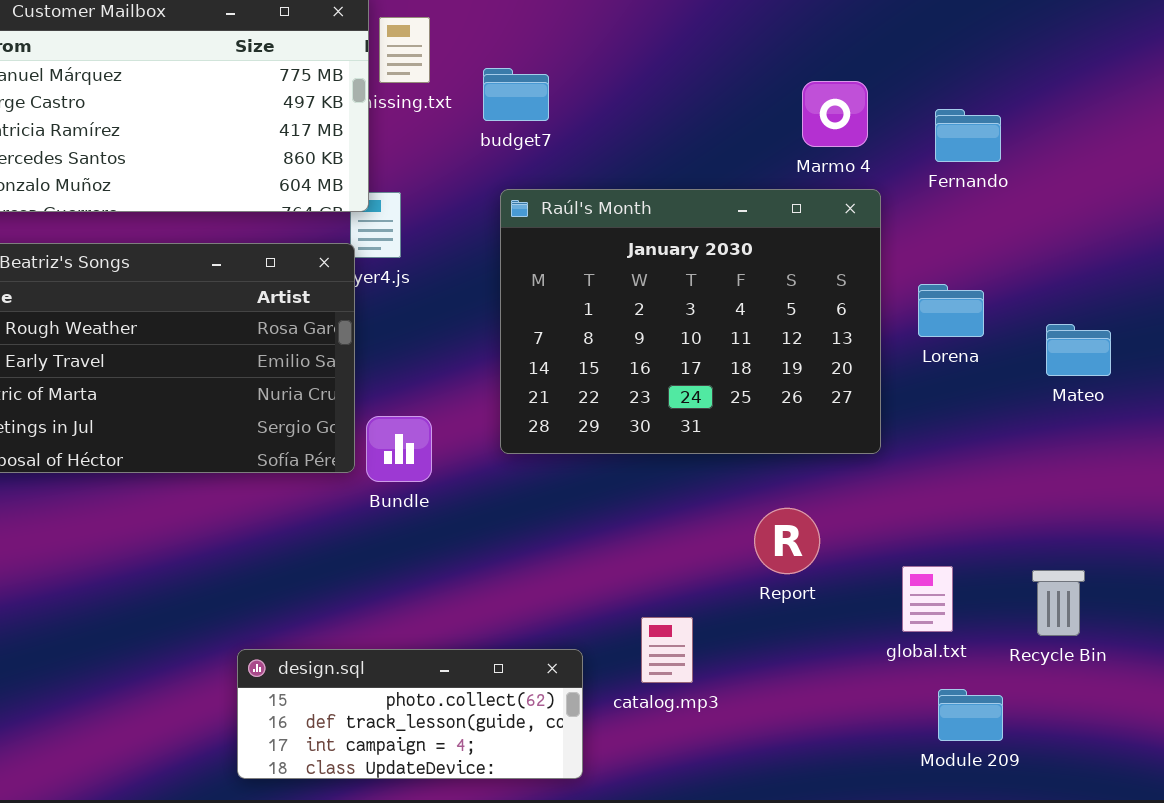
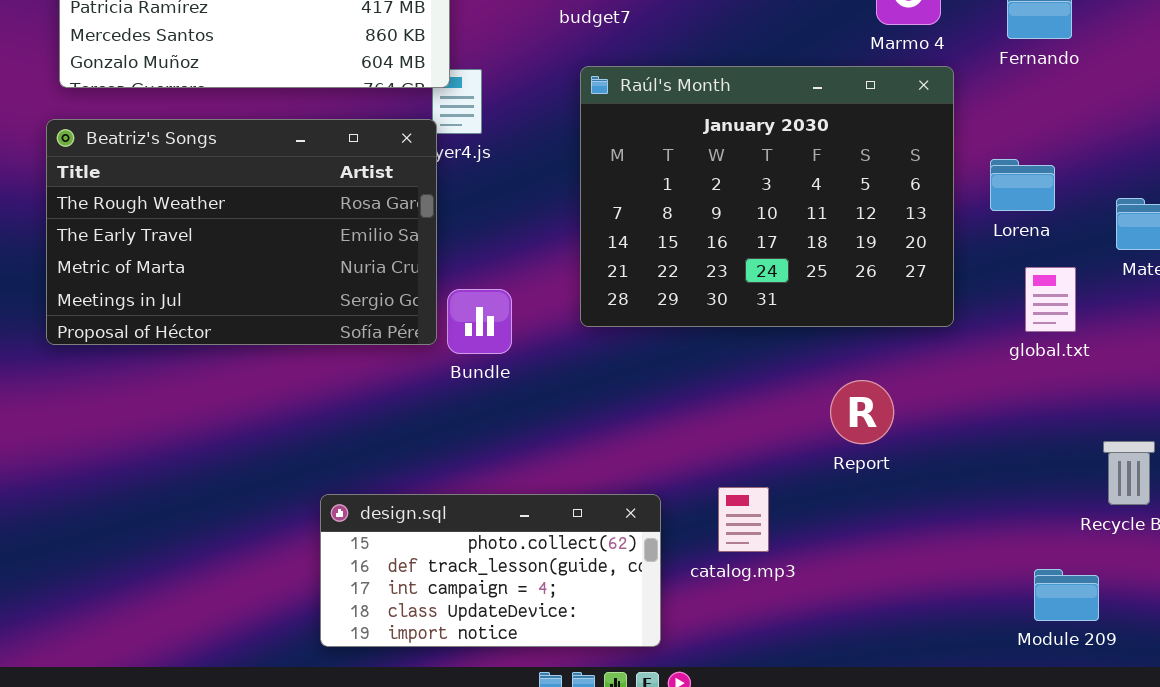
global.txt: [902,566,953,632] -> [1025,267,1076,332], moved
design.sql: [237,649,583,779] -> [320,494,661,647], resized
Module 209: [938,689,1003,741] -> [1034,569,1099,621], moved

